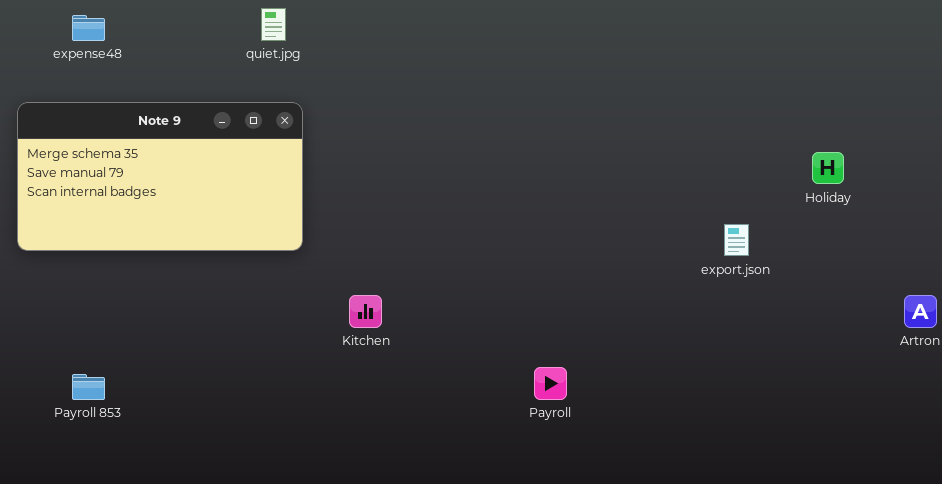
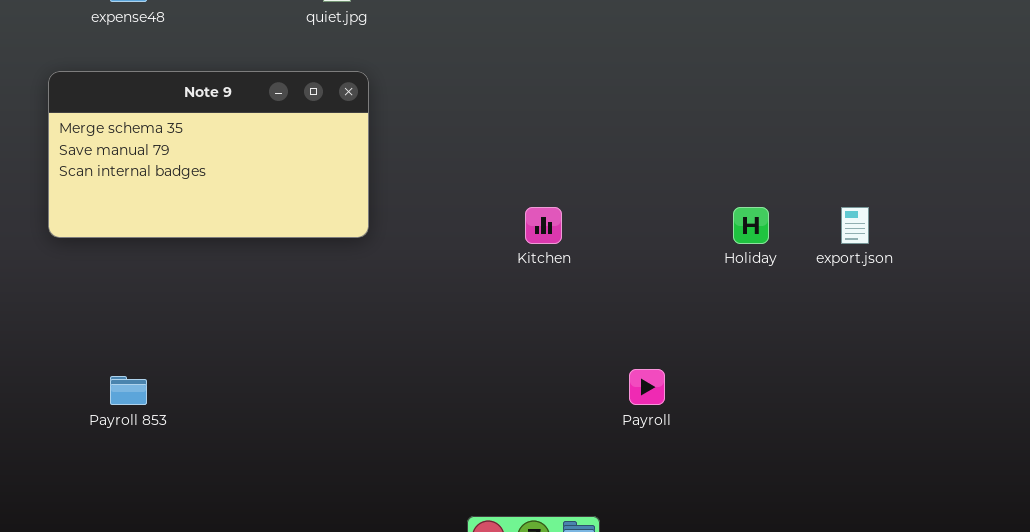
Holiday: [812,152,844,184] -> [733,207,769,244], moved
Kitchen: [349,295,382,328] -> [525,207,562,244], moved

